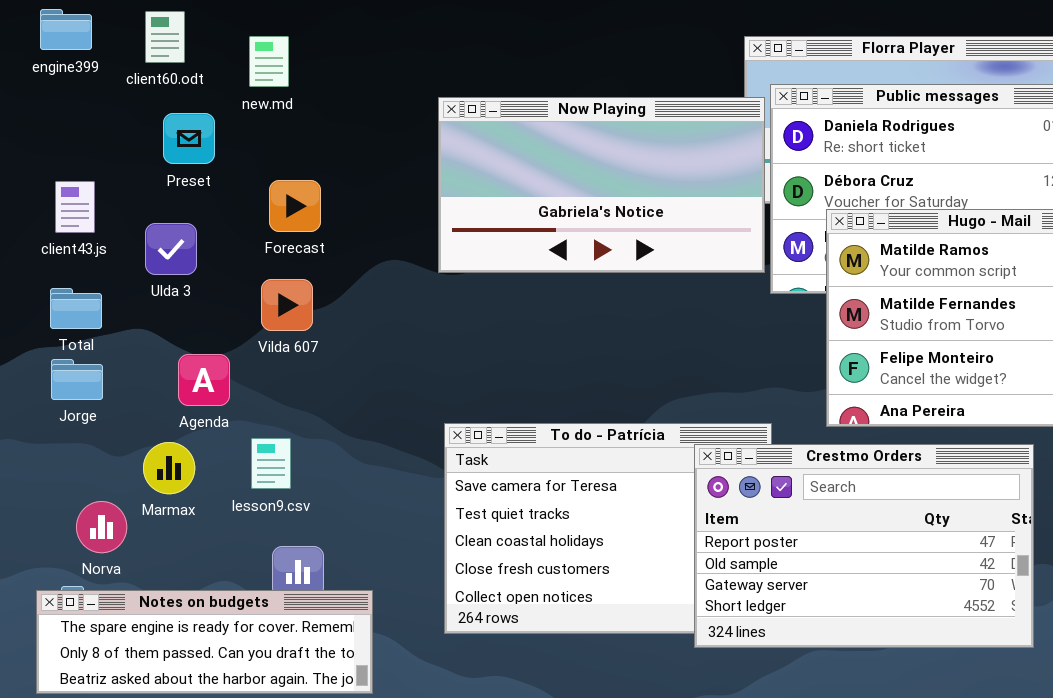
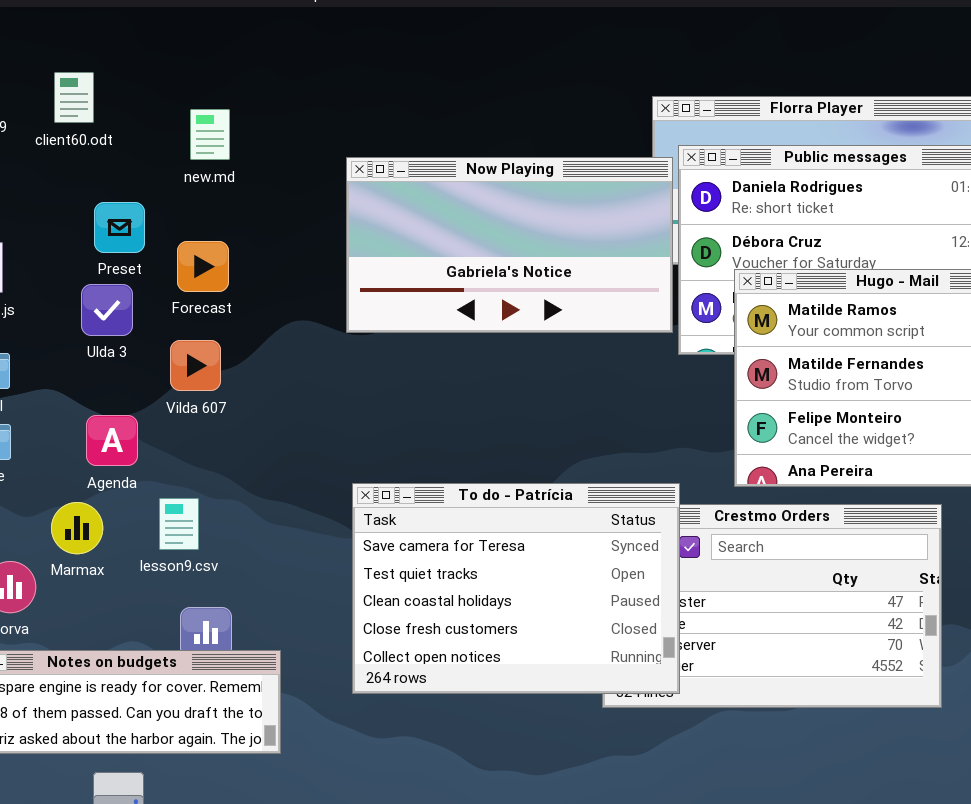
new.md: [249,36,289,87] -> [190,109,230,160], moved
Preset: [163,113,215,164] -> [94,202,145,253], moved
Ulda 3: [145,223,197,275] -> [81,284,133,336], moved
To do - Patrícia: [444,423,772,634] -> [352,483,680,694], raised

